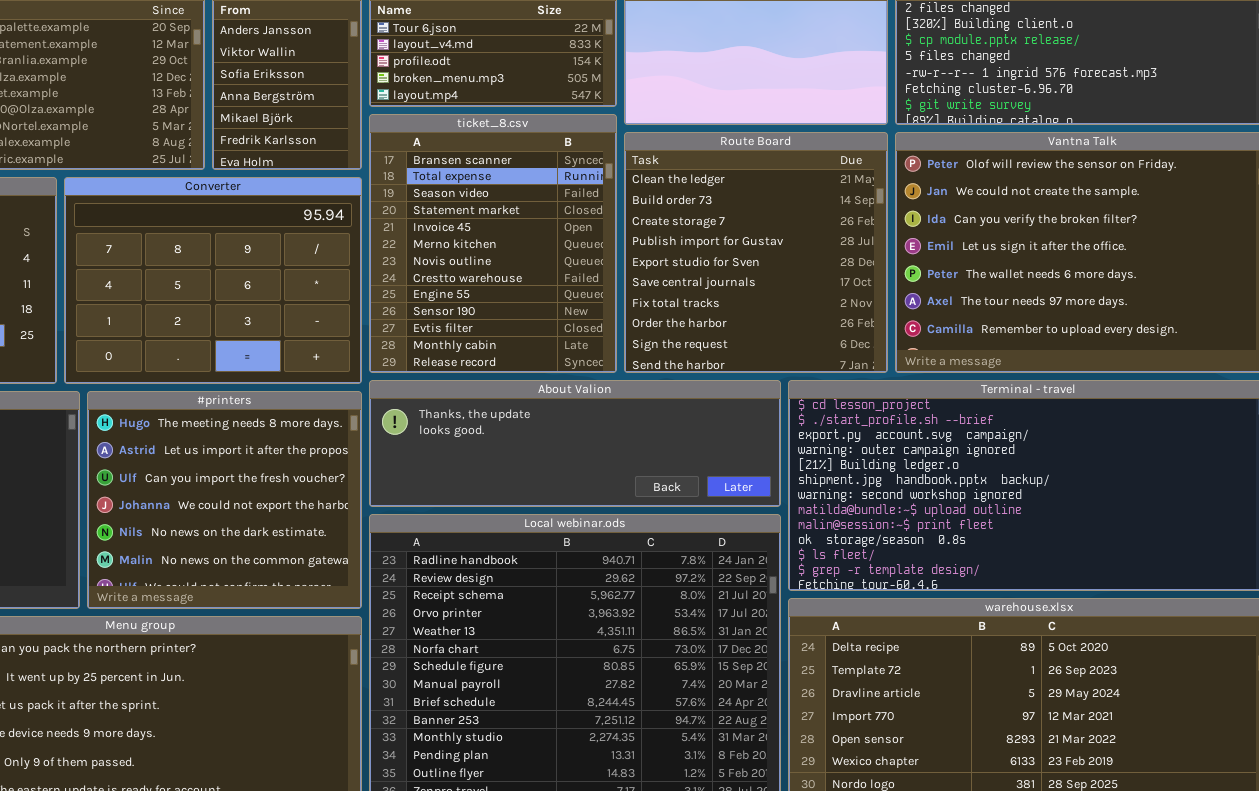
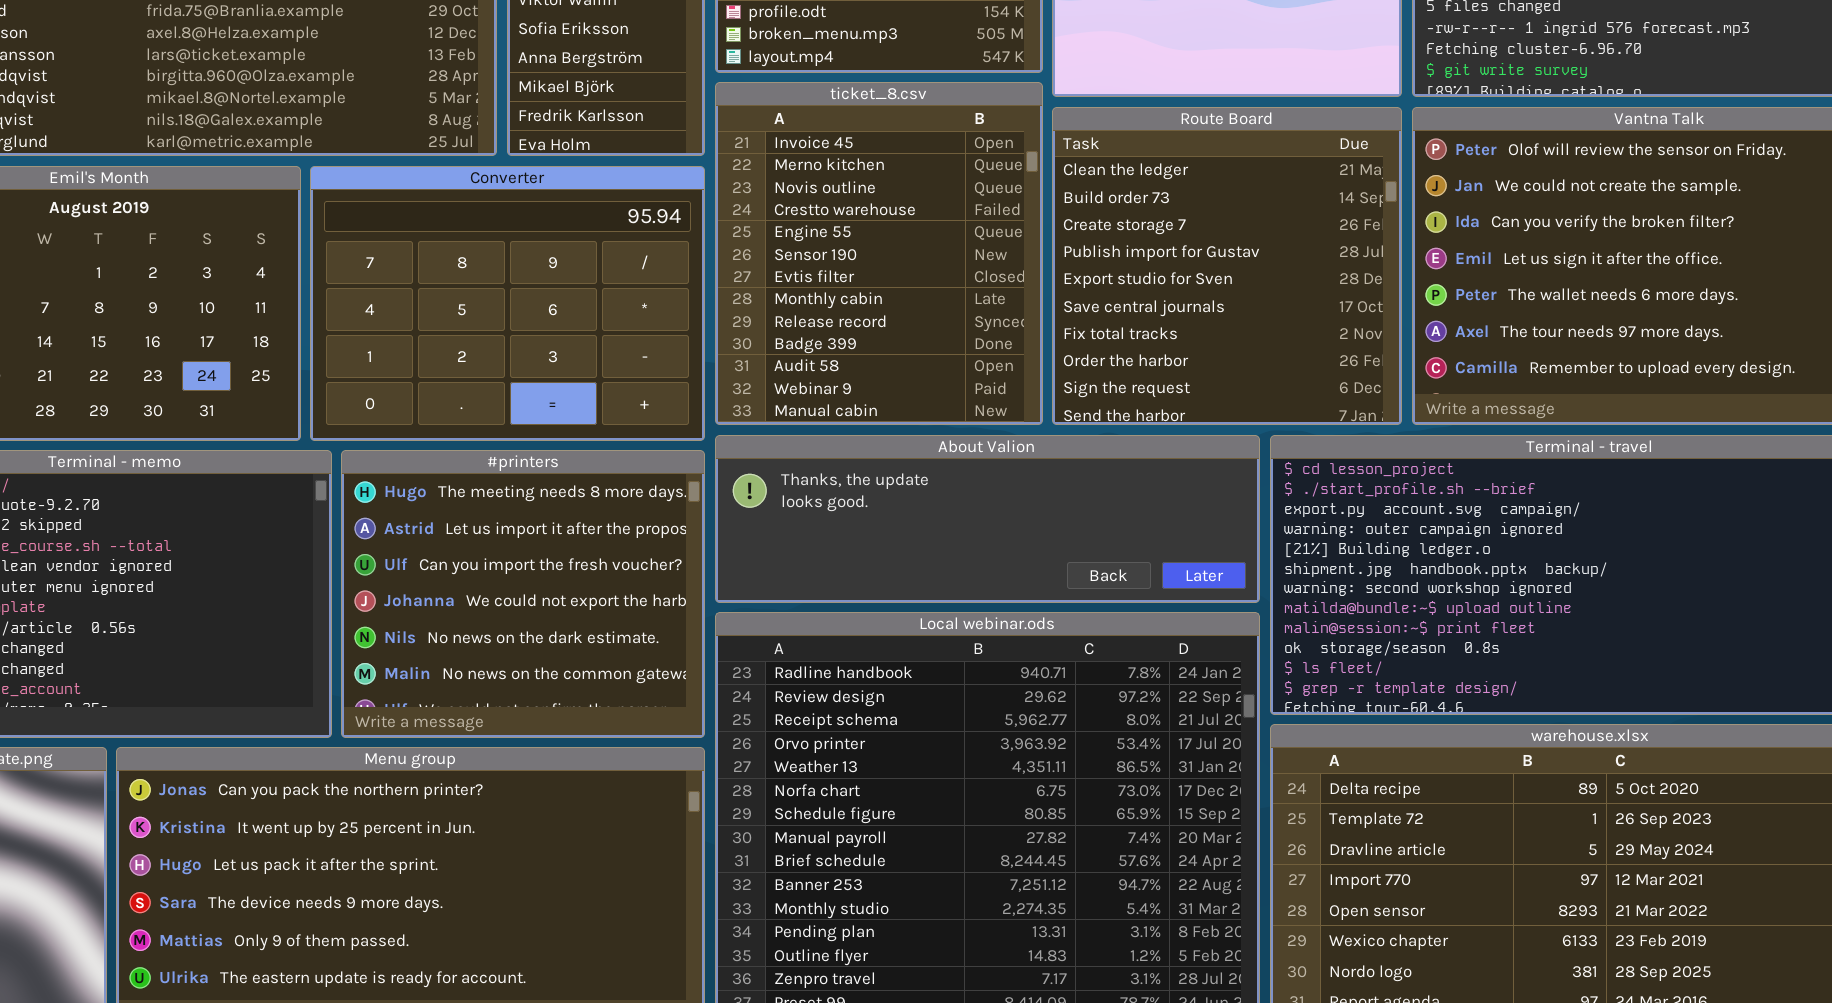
ticket_8.csv: [369,114,617,373] -> [715,82,1043,425], scrolled down 4 rows

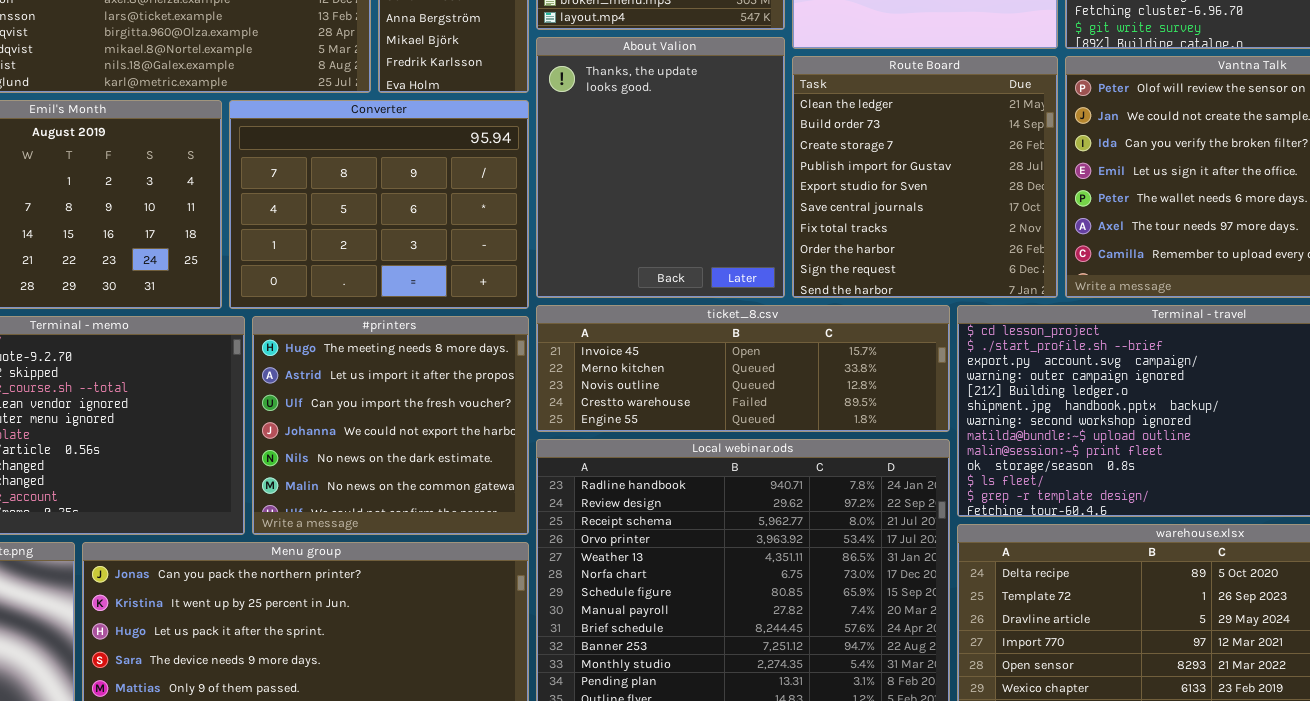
ticket_8.csv: [715,82,1043,425] -> [536,305,950,432], moved, resized
About Valion: [715,435,1260,603] -> [536,37,785,298], moved, resized

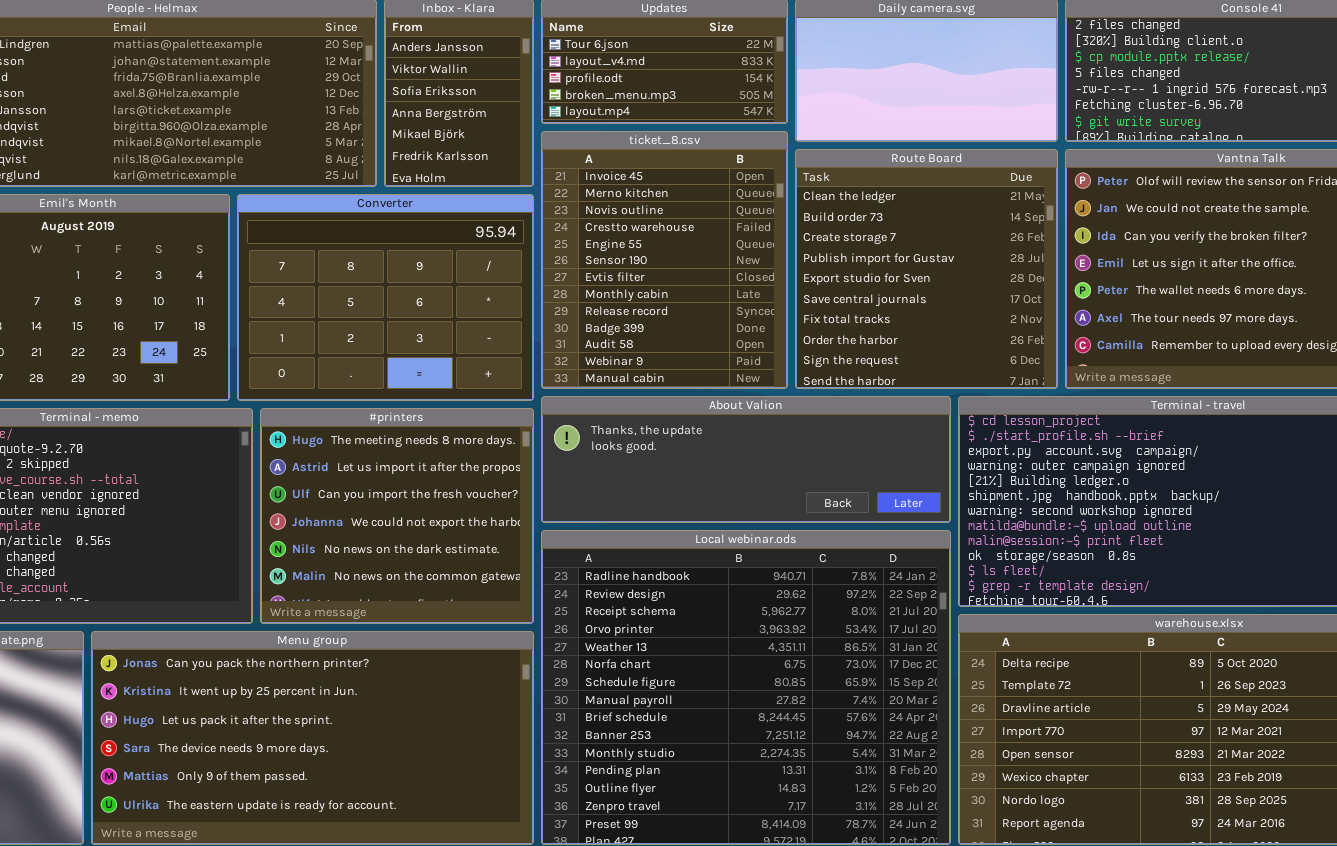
About Valion: [536,37,785,298] -> [541,396,951,523], moved, resized
ticket_8.csv: [536,305,950,432] -> [541,131,788,389], moved, resized

